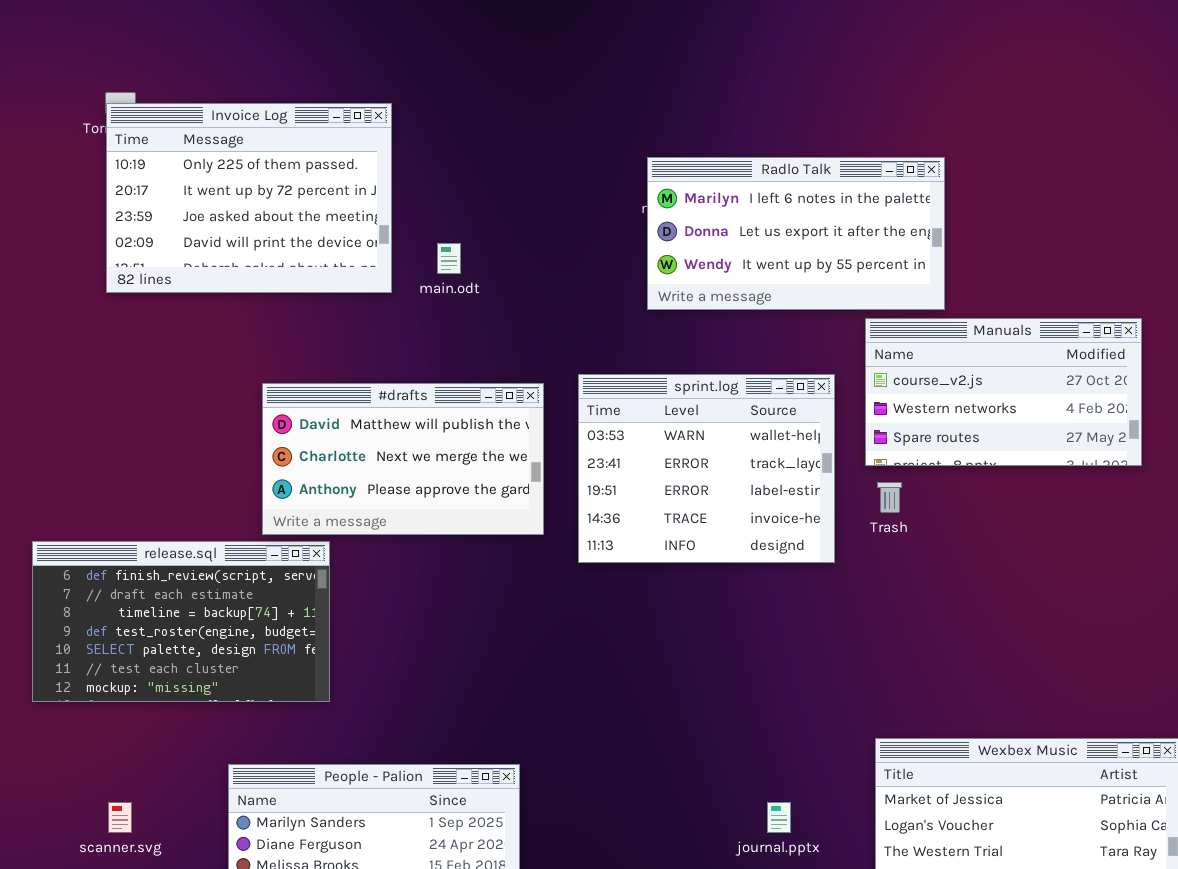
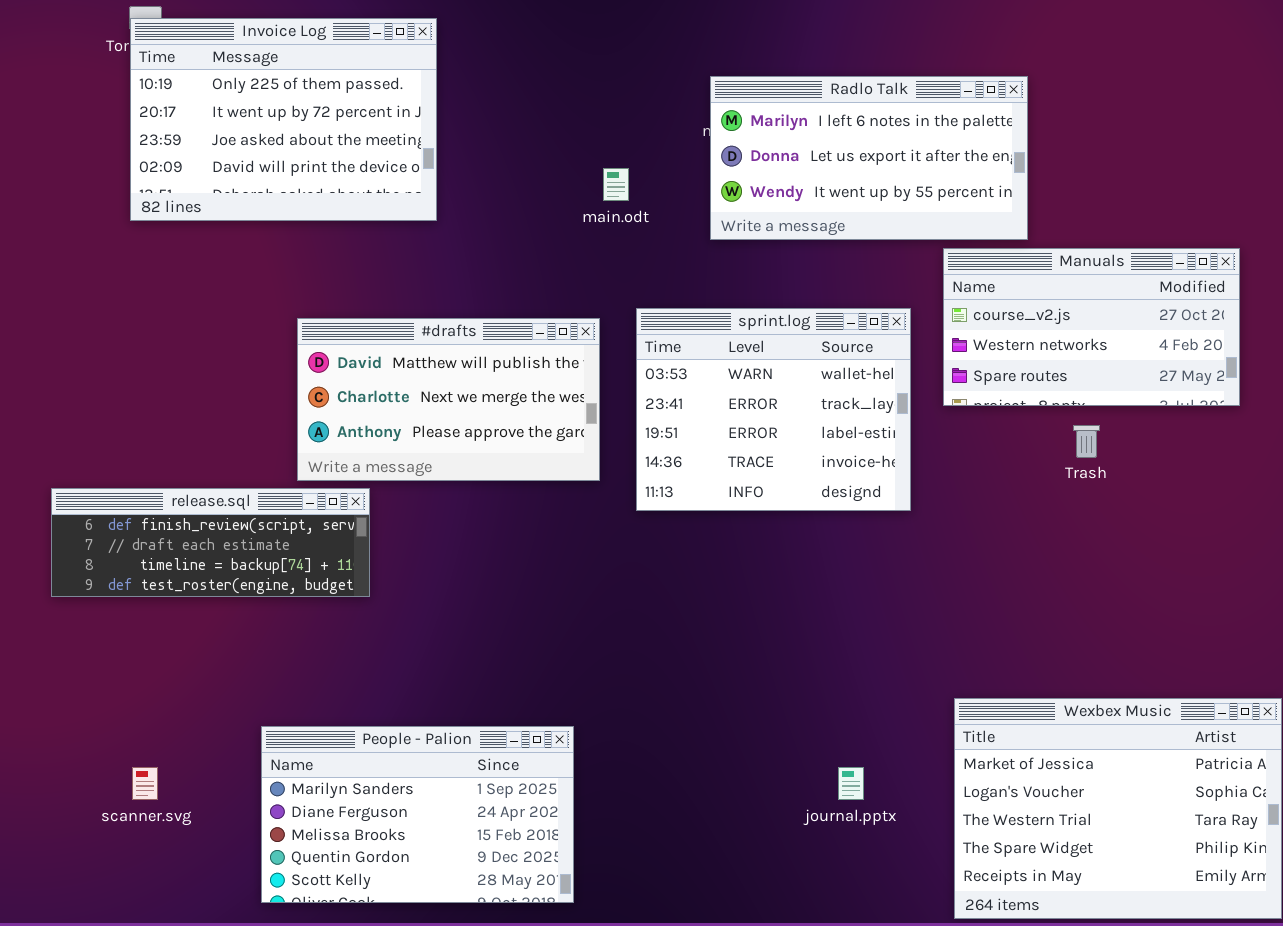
main.odt: [437,243,461,274] -> [603,168,629,201], moved
Trash: [877,482,902,513] -> [1073,425,1100,458], moved
release.sql: [32,541,330,702] -> [51,488,370,597], resized

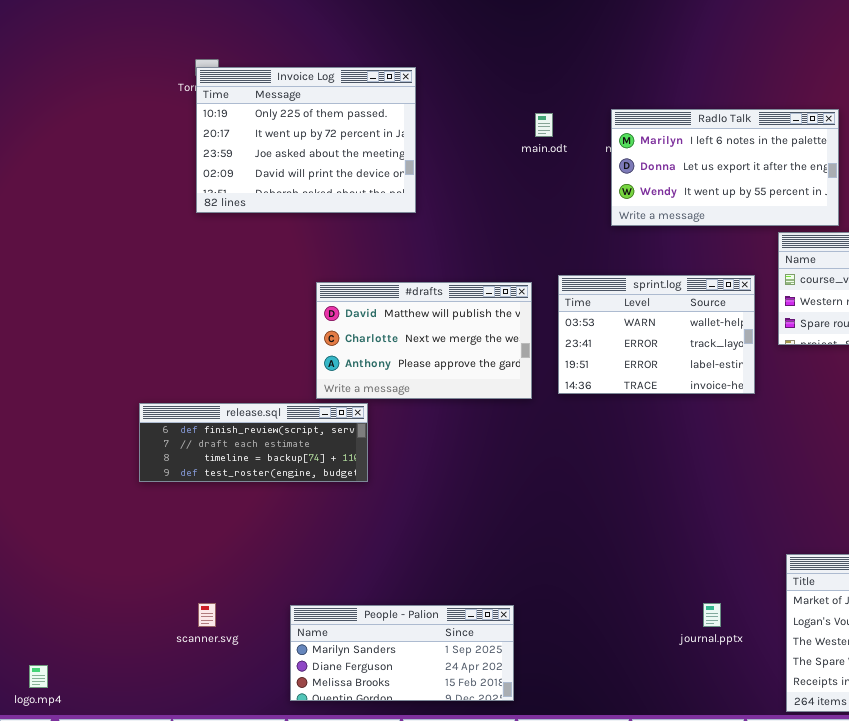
main.odt: [603,168,629,201] -> [535,113,553,137], moved
sprint.log: [636,308,911,511] -> [558,275,755,394], resized
People - Palion: [261,726,574,903] -> [290,605,514,701], resized

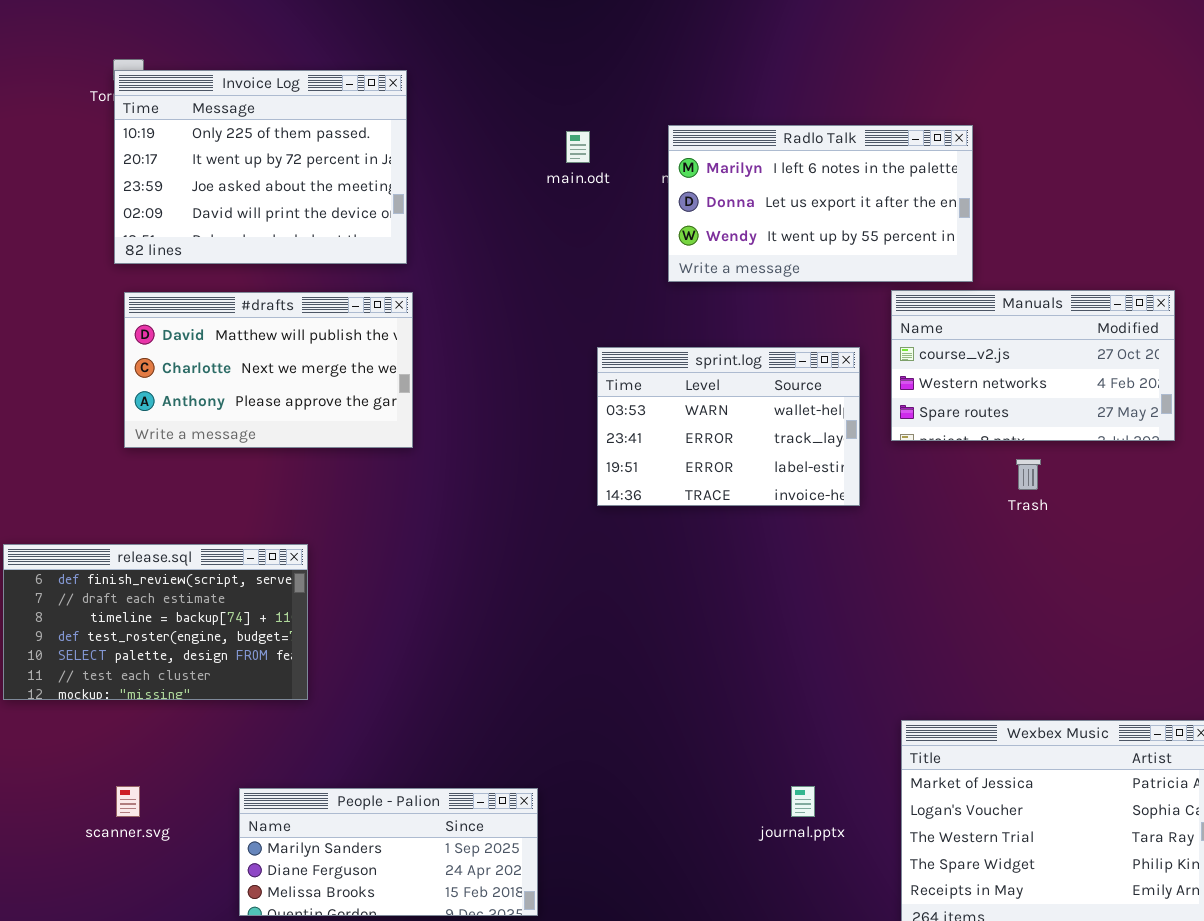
#drafts: [316,282,532,399] -> [124,292,413,448], moved
release.sql: [139,403,368,482] -> [3,544,308,700], moved, resized

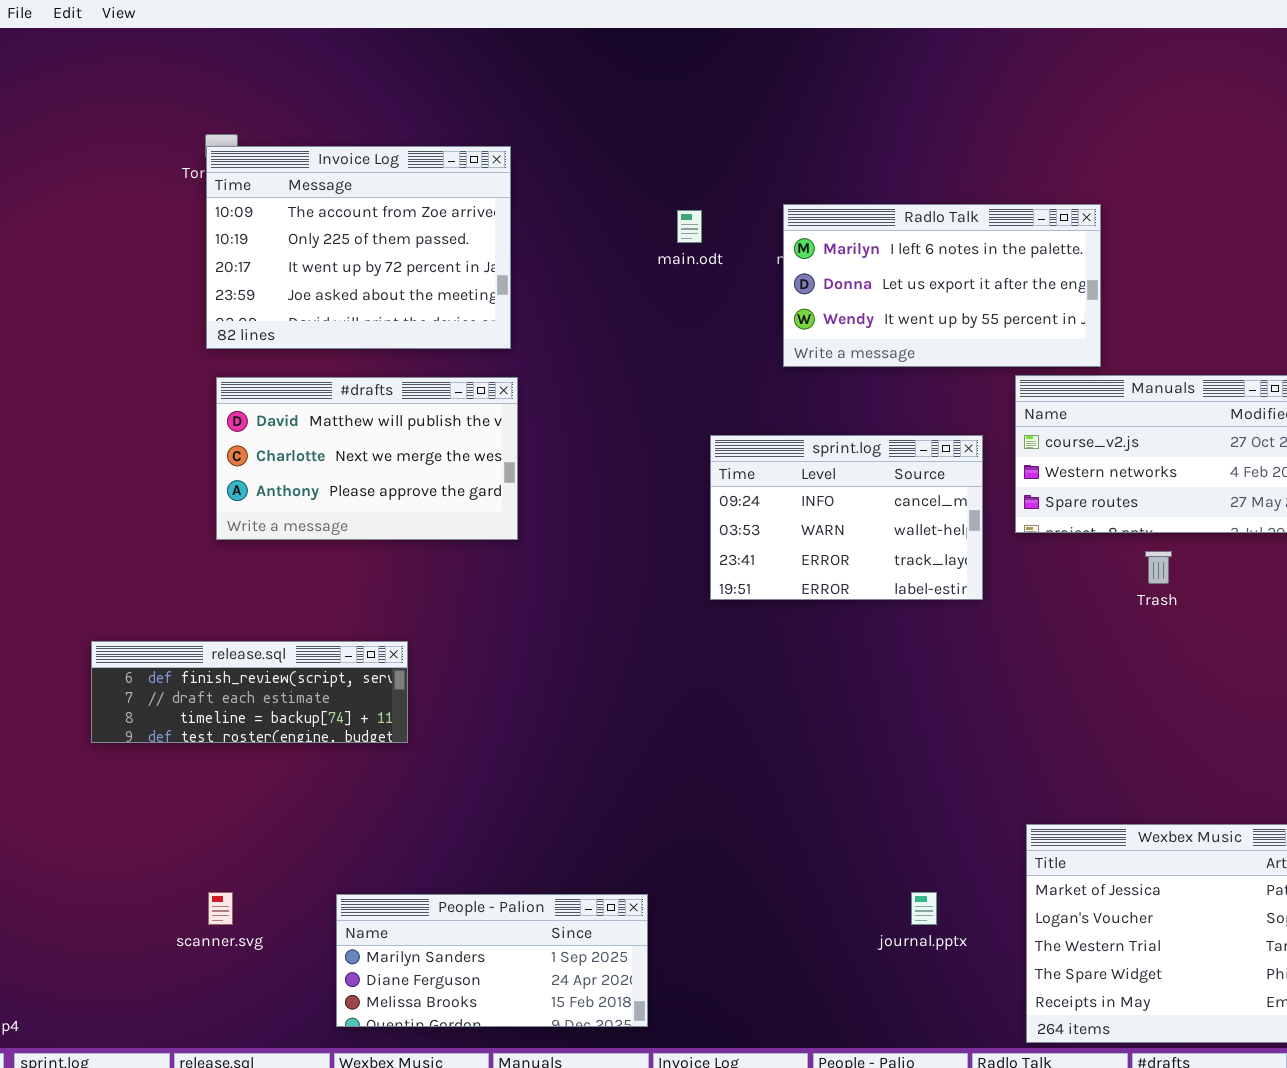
Invoice Log: [114,70,407,264] -> [206,146,511,349], scrolled up 1 row
sprint.log: [597,347,860,506] -> [710,435,983,600], scrolled up 1 row
release.sql: [3,544,308,700] -> [91,641,408,743], resized

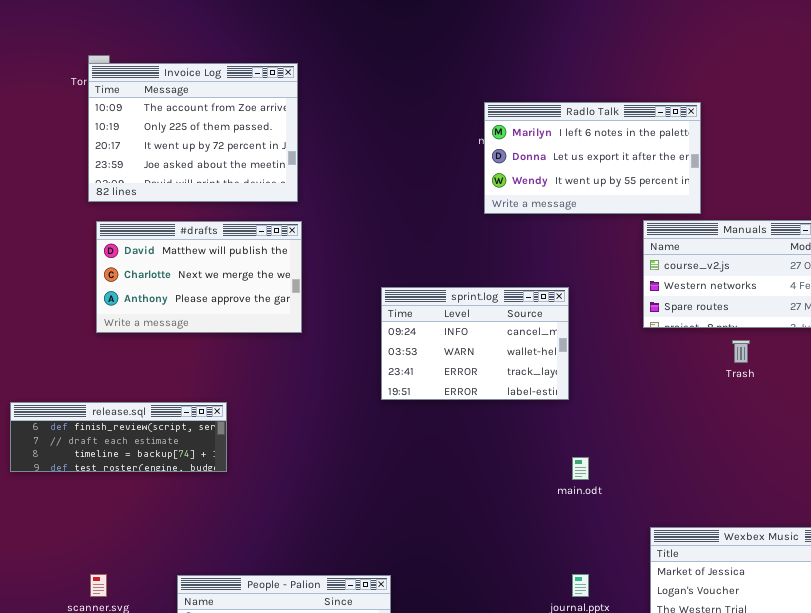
main.odt: [677,210,702,243] -> [572,457,589,480], moved
sprint.log: [710,435,983,600] -> [381,287,569,400], moved

